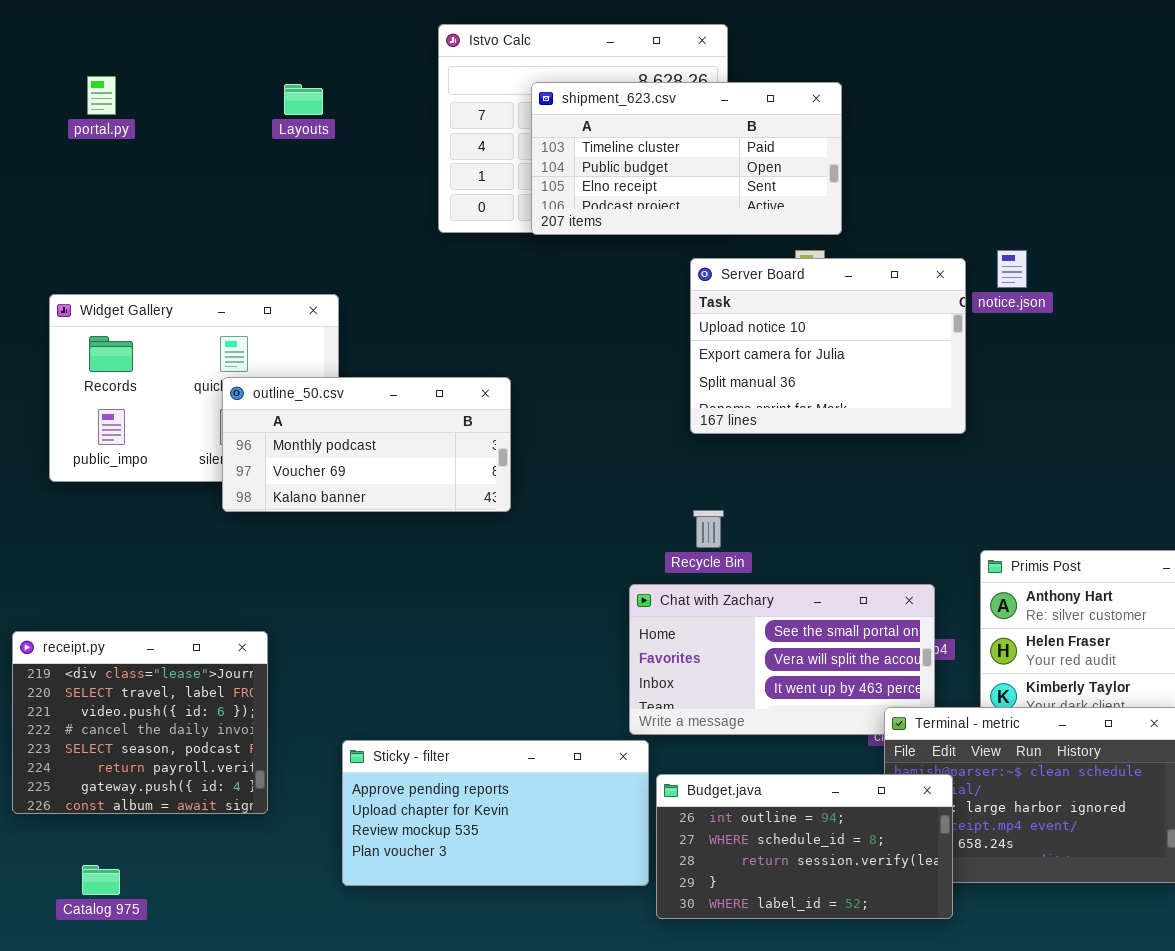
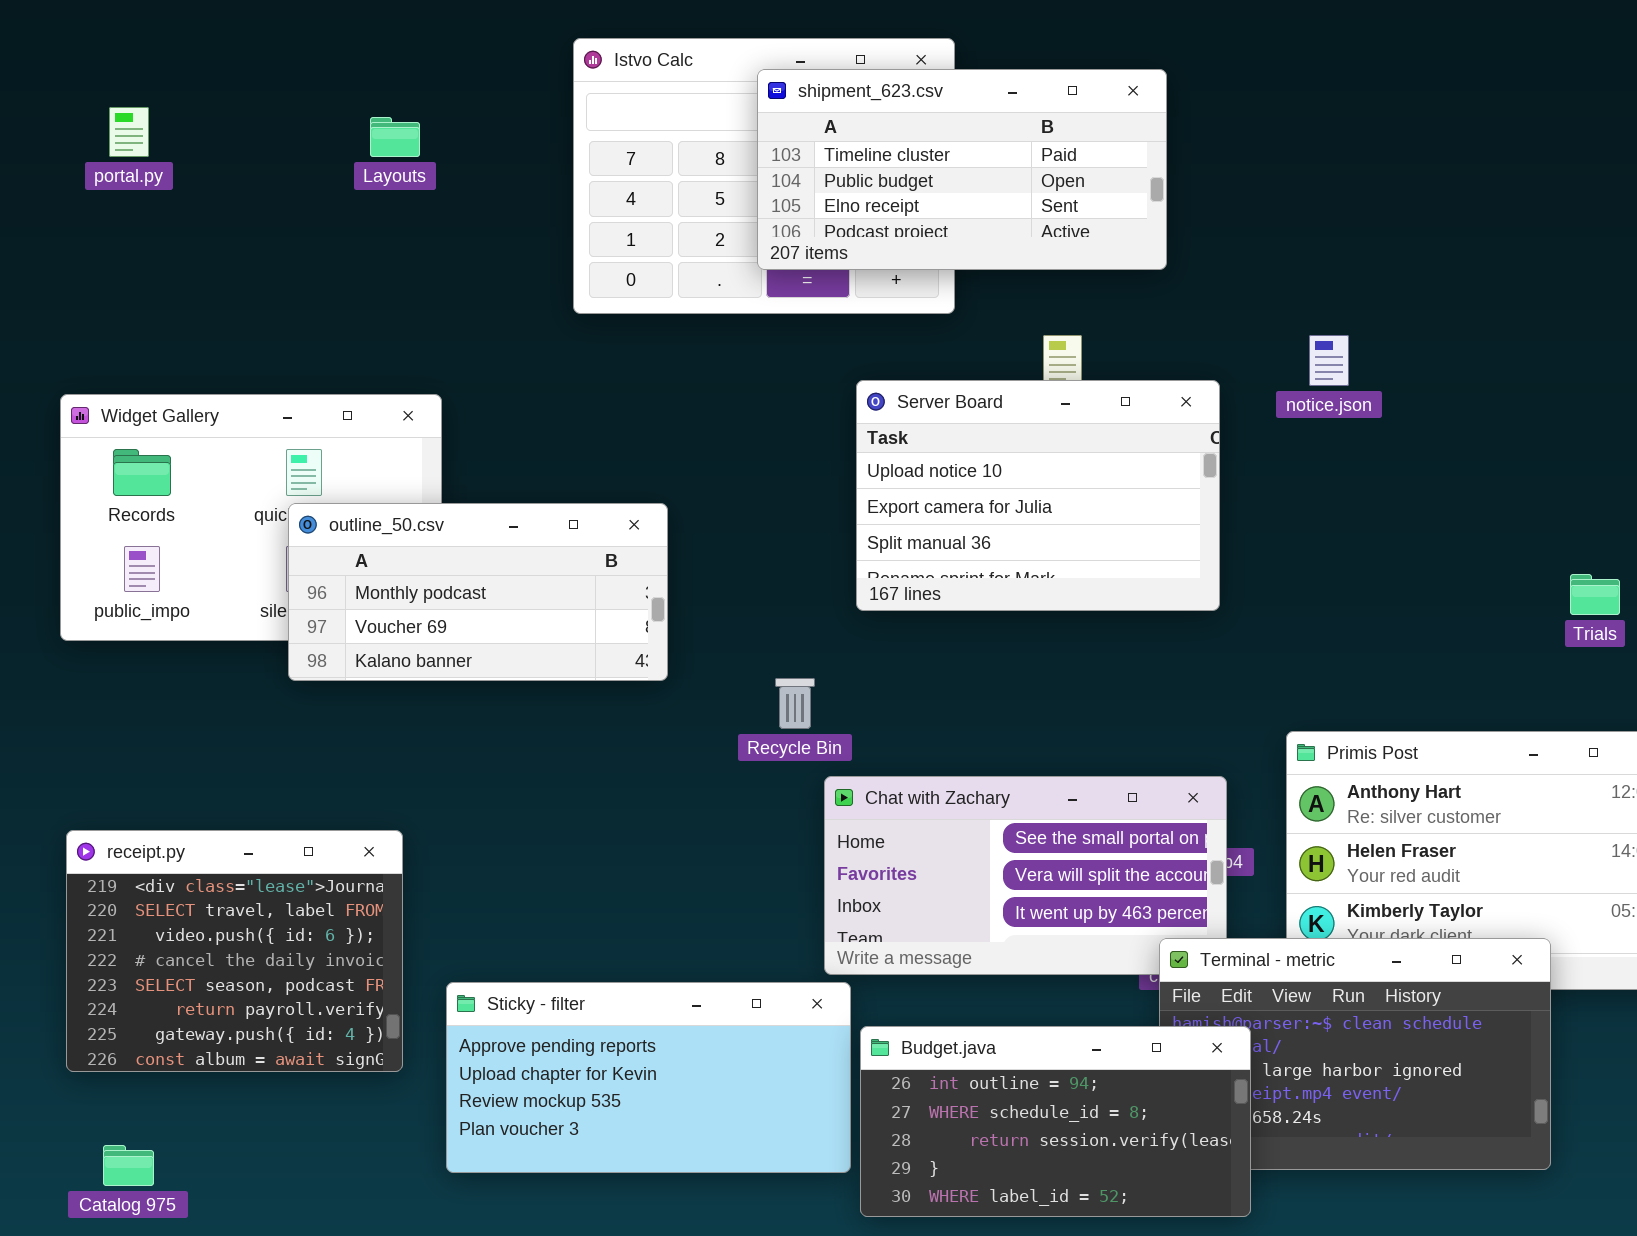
shipment_623.csv: [531,82,842,235] -> [757,69,1167,270], moved
Server Board: [690,258,966,434] -> [856,380,1220,611], moved
Recycle Bin: [693,510,724,548] -> [775,678,815,729], moved
receipt.py: [12,631,268,814] -> [66,830,403,1072], moved

